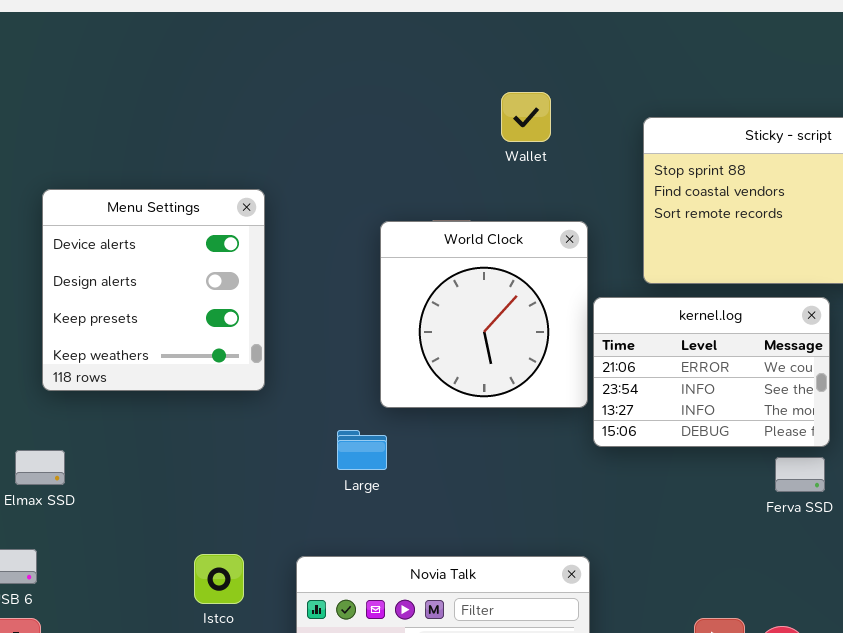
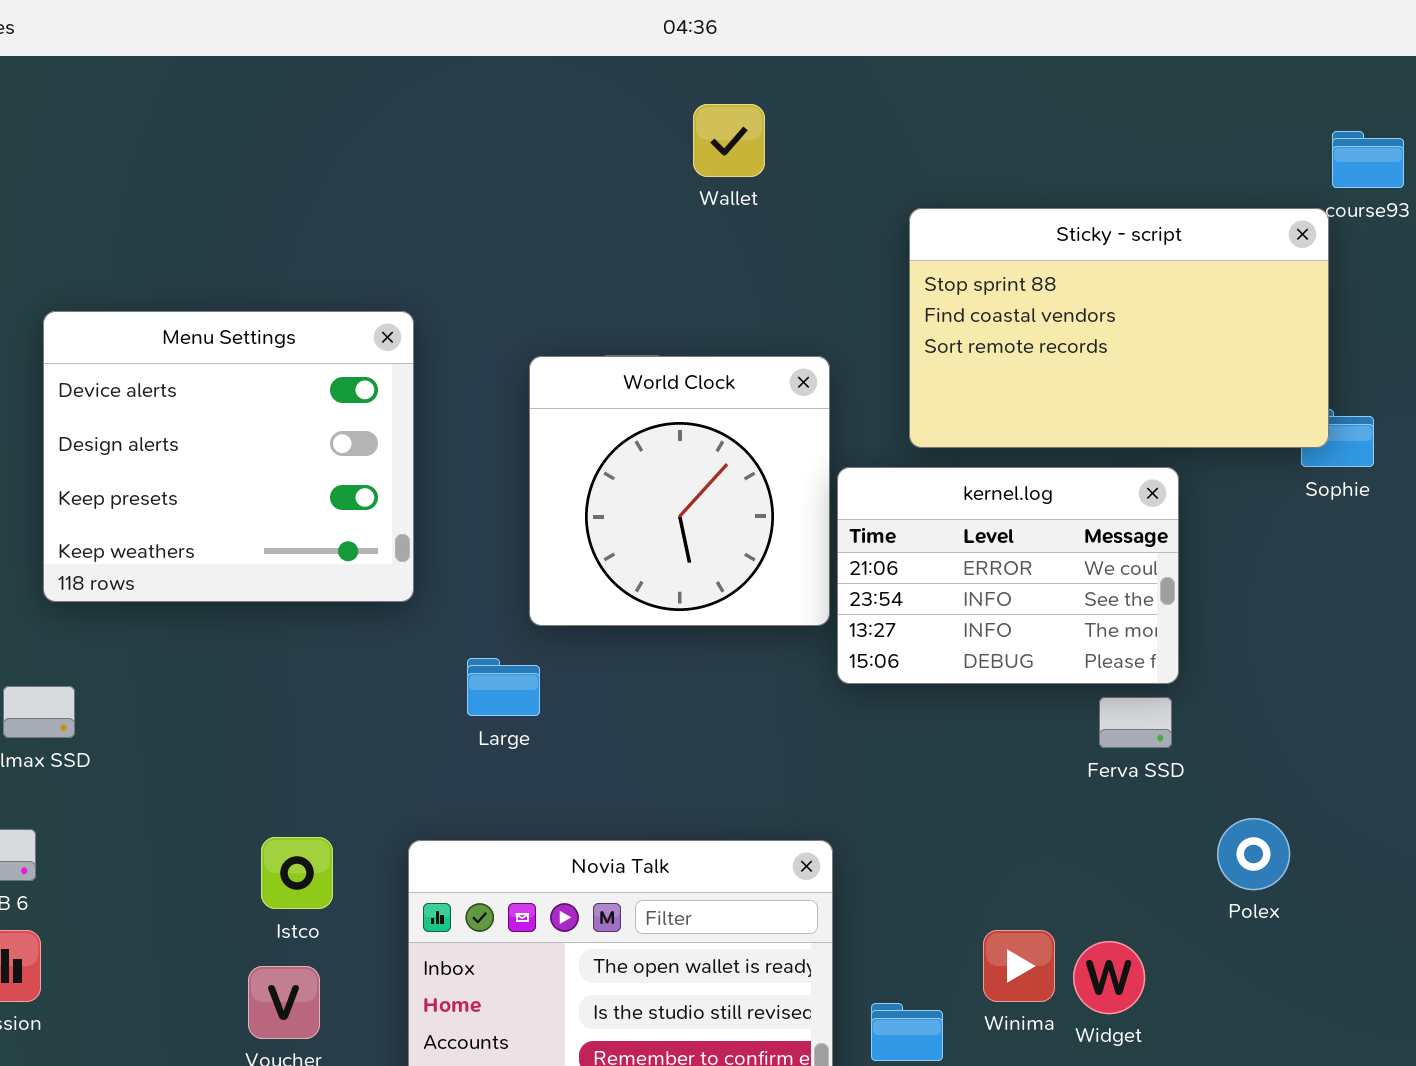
Wallet: [501,92,551,142] -> [693,104,765,177], moved
Menu Settings: [42,189,265,391] -> [43,311,414,602], resized

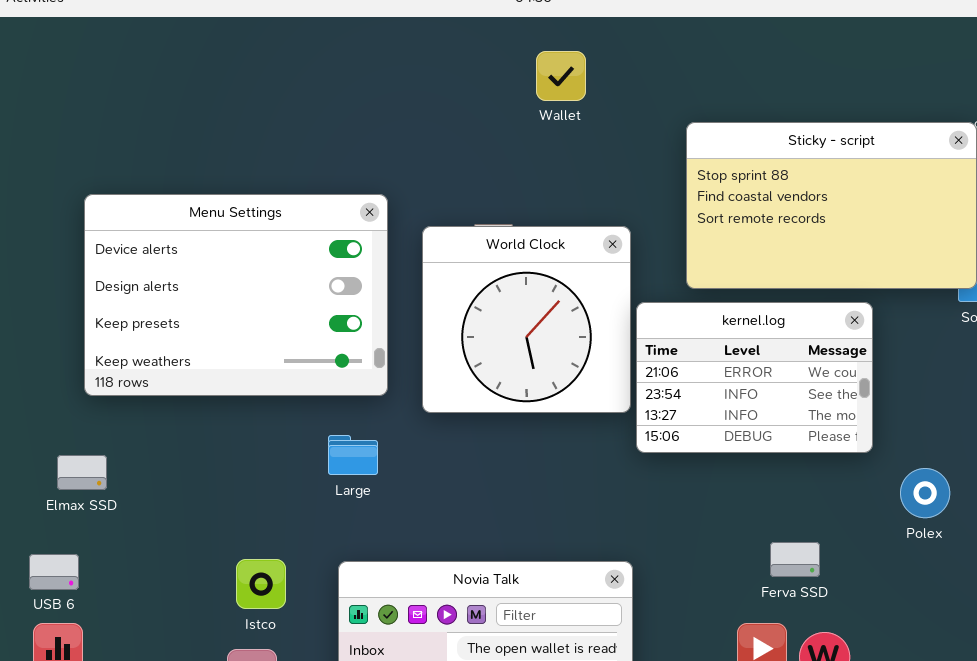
Menu Settings: [43,311,414,602] -> [84,194,388,396], resized
Large: [467,658,540,716] -> [328,435,378,475], moved
Ferva SSD: [1099,697,1172,748] -> [770,542,820,577], moved
Polex: [1217,818,1290,890] -> [900,468,950,518], moved

